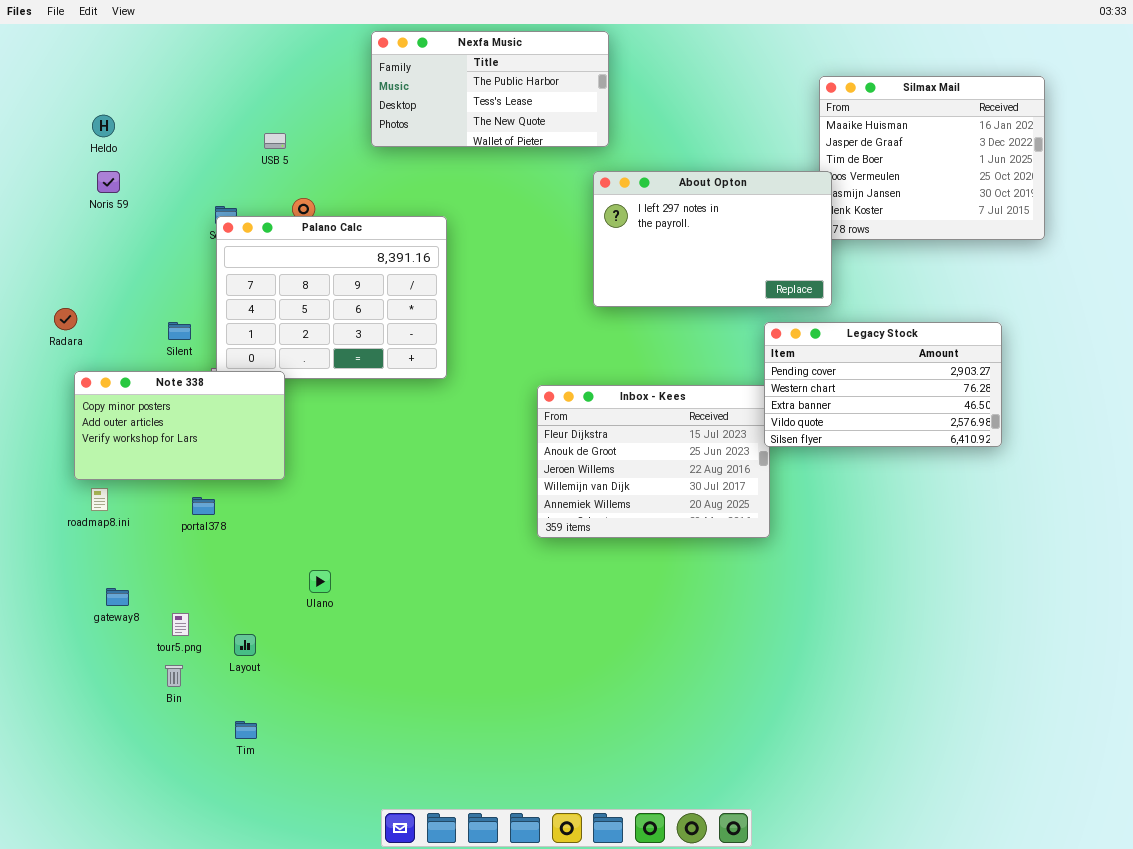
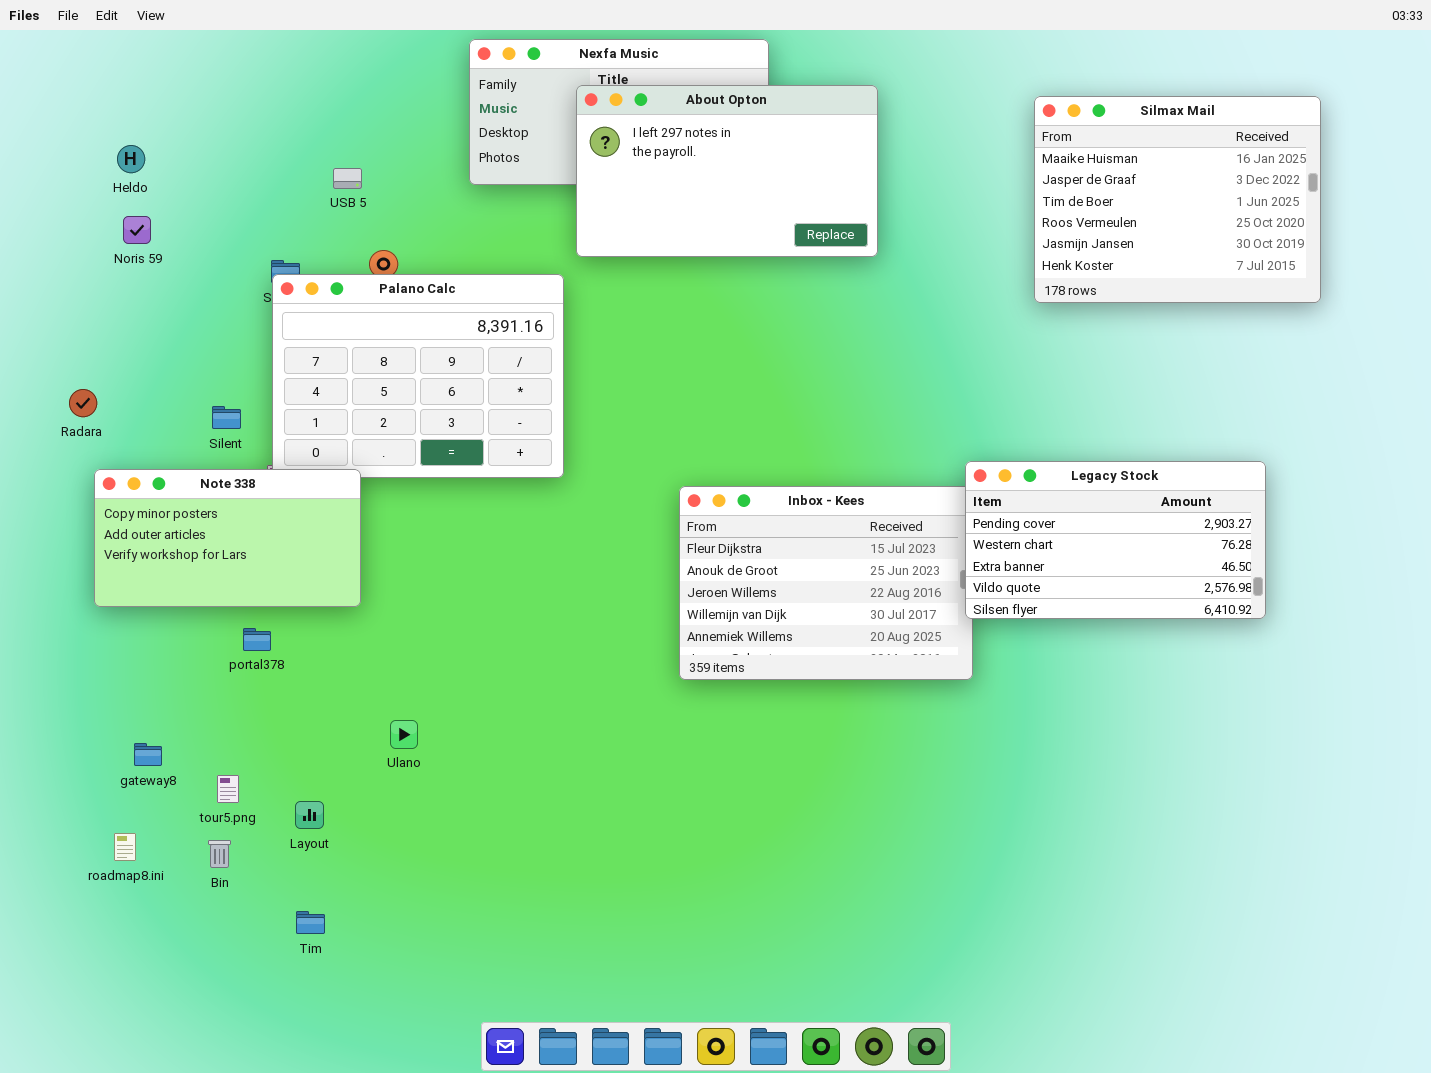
About Opton: [593,171,832,307] -> [576,85,878,257], moved
Legacy Stock: [764,322,1002,447] -> [965,461,1266,619], moved
roadmap8.ini: [91,488,108,511] -> [114,833,136,861], moved

